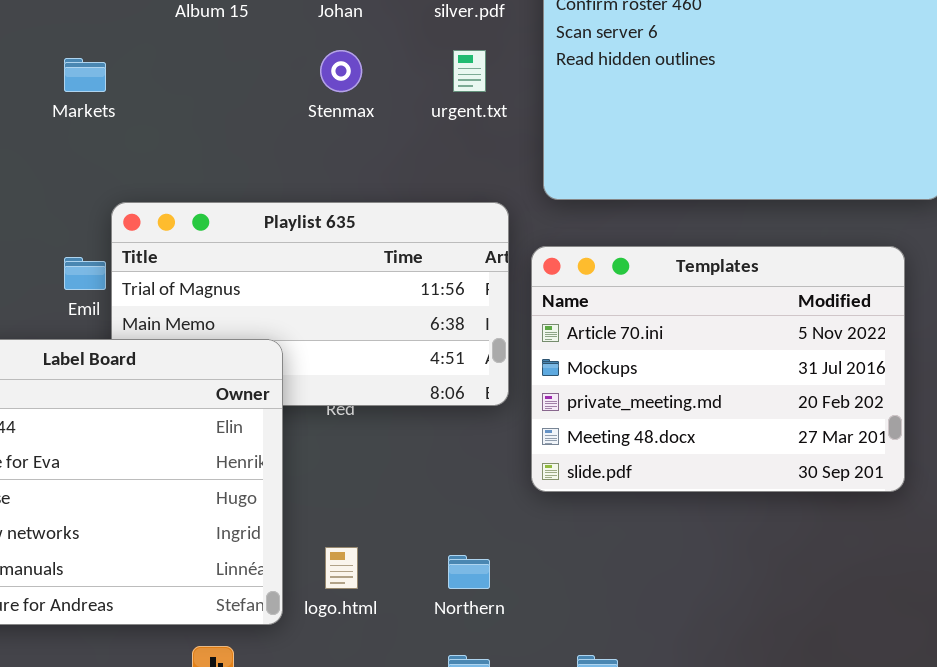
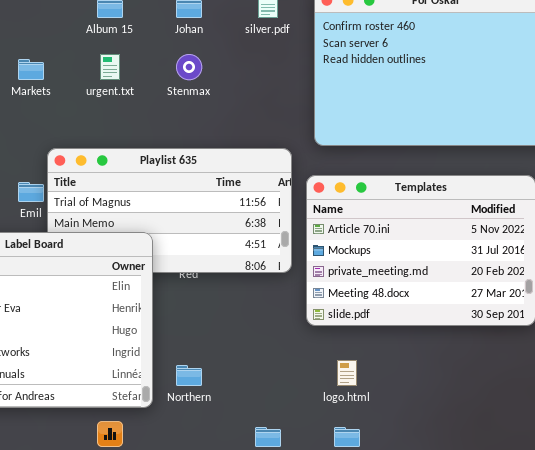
urgent.txt: [453,50,486,92] -> [100,54,120,80], moved
logo.html: [325,547,358,589] -> [337,360,357,386], moved
Northern: [448,555,490,589] -> [176,365,202,386], moved

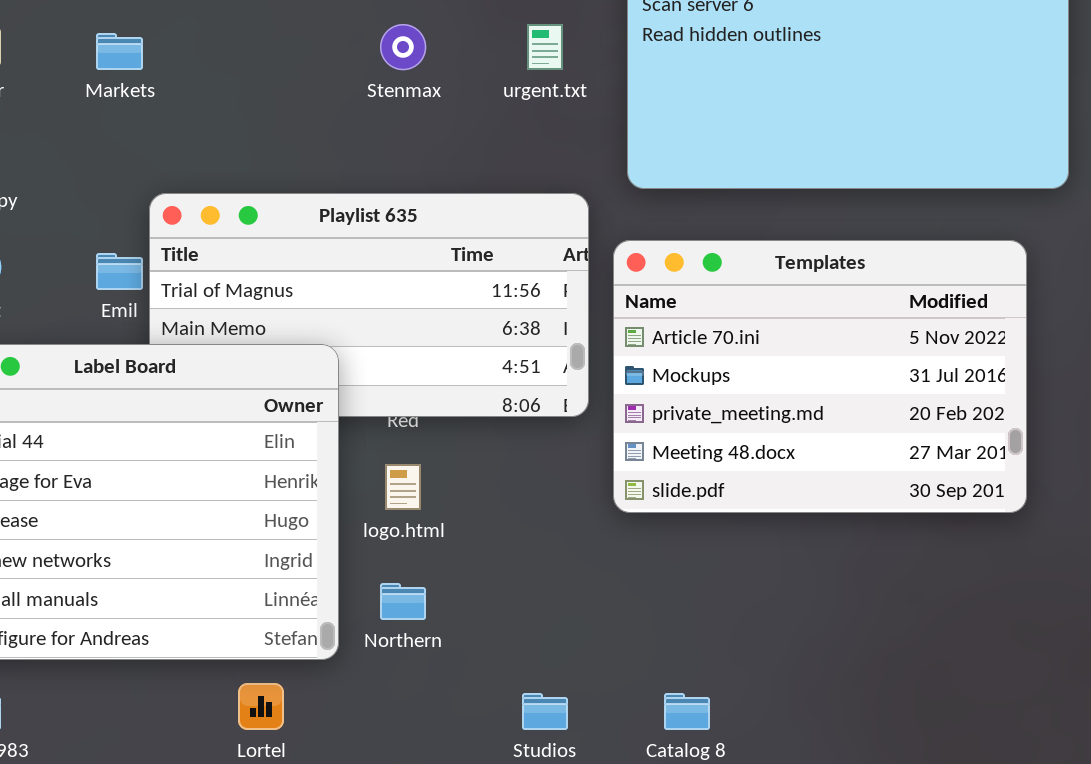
urgent.txt: [100,54,120,80] -> [527,24,563,70], moved
logo.html: [337,360,357,386] -> [385,464,421,510], moved

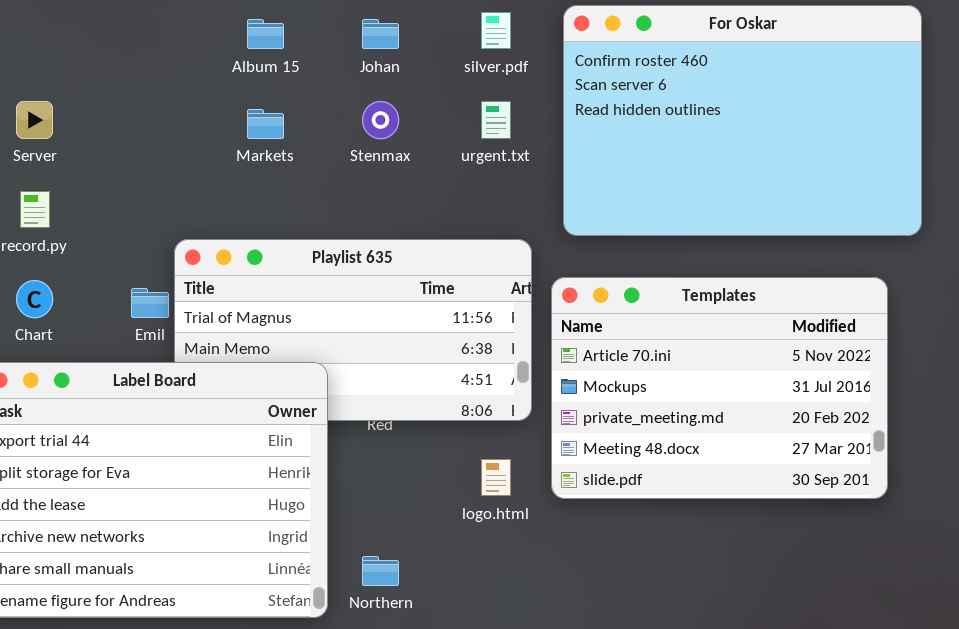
Markets: [96,33,143,70] -> [247,109,284,139], moved
logo.html: [385,464,421,510] -> [481,459,511,496], moved

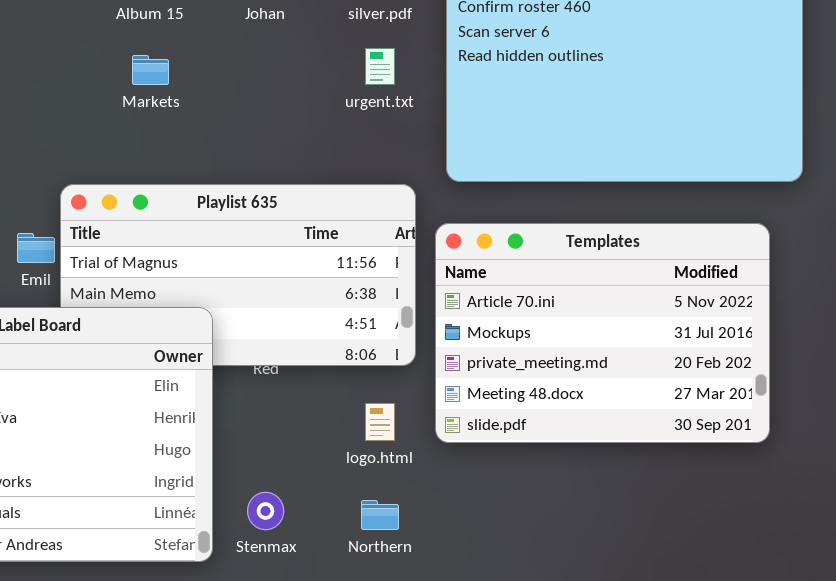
Stenmax: [362,101,399,139] -> [247,492,284,530], moved
Northern: [362,556,399,586] -> [361,500,399,530], moved

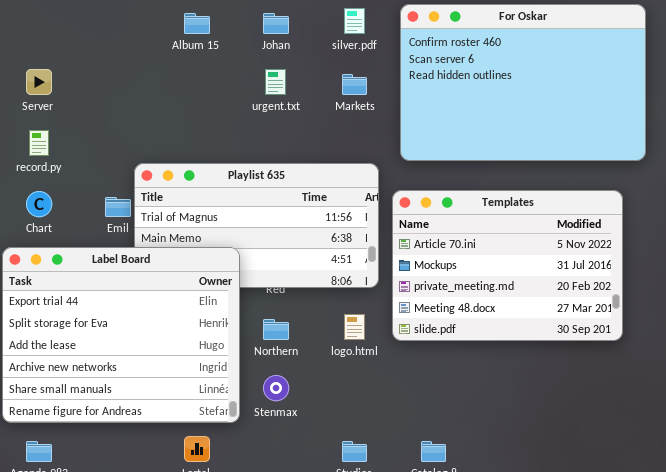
urgent.txt: [365,48,395,85] -> [265,69,286,95], moved
Markets: [132,55,169,85] -> [342,74,367,95], moved
Northern: [361,500,399,530] -> [263,319,289,340], moved

